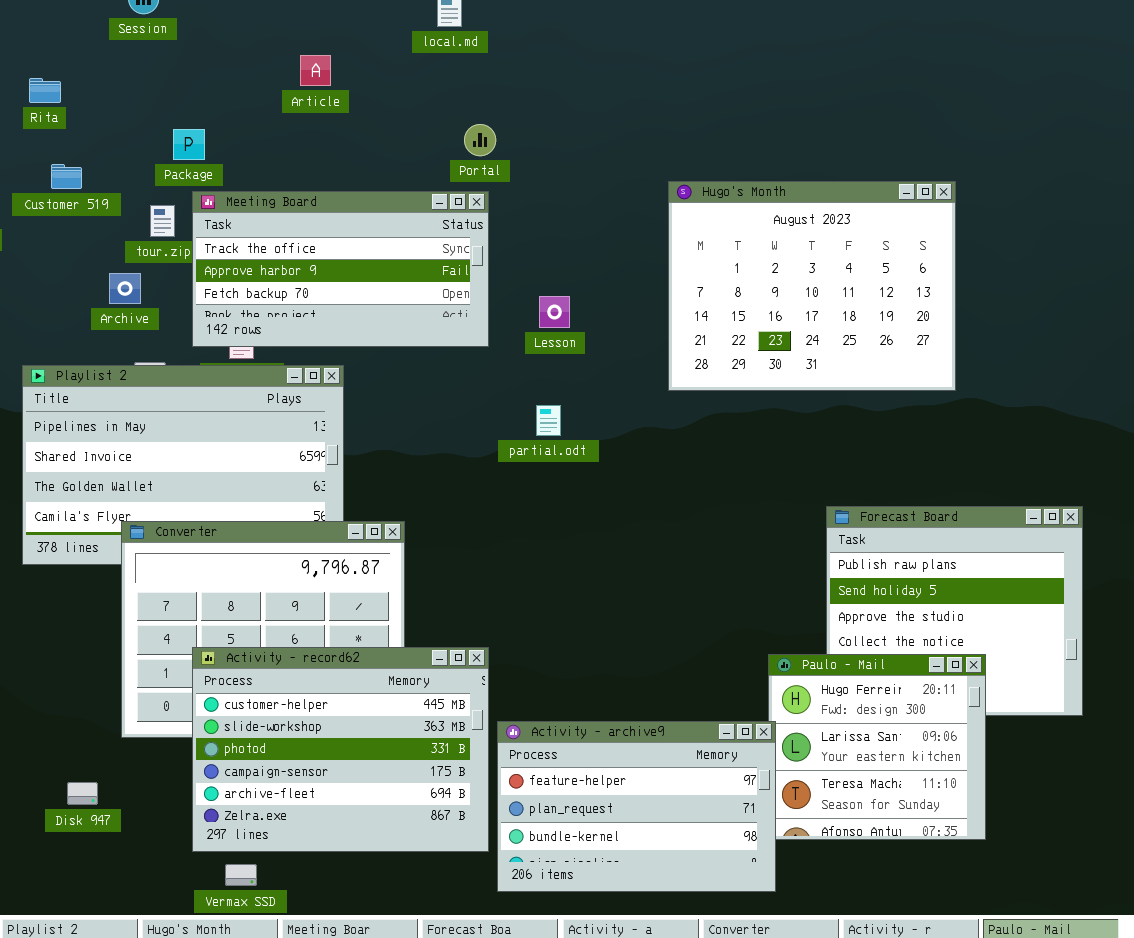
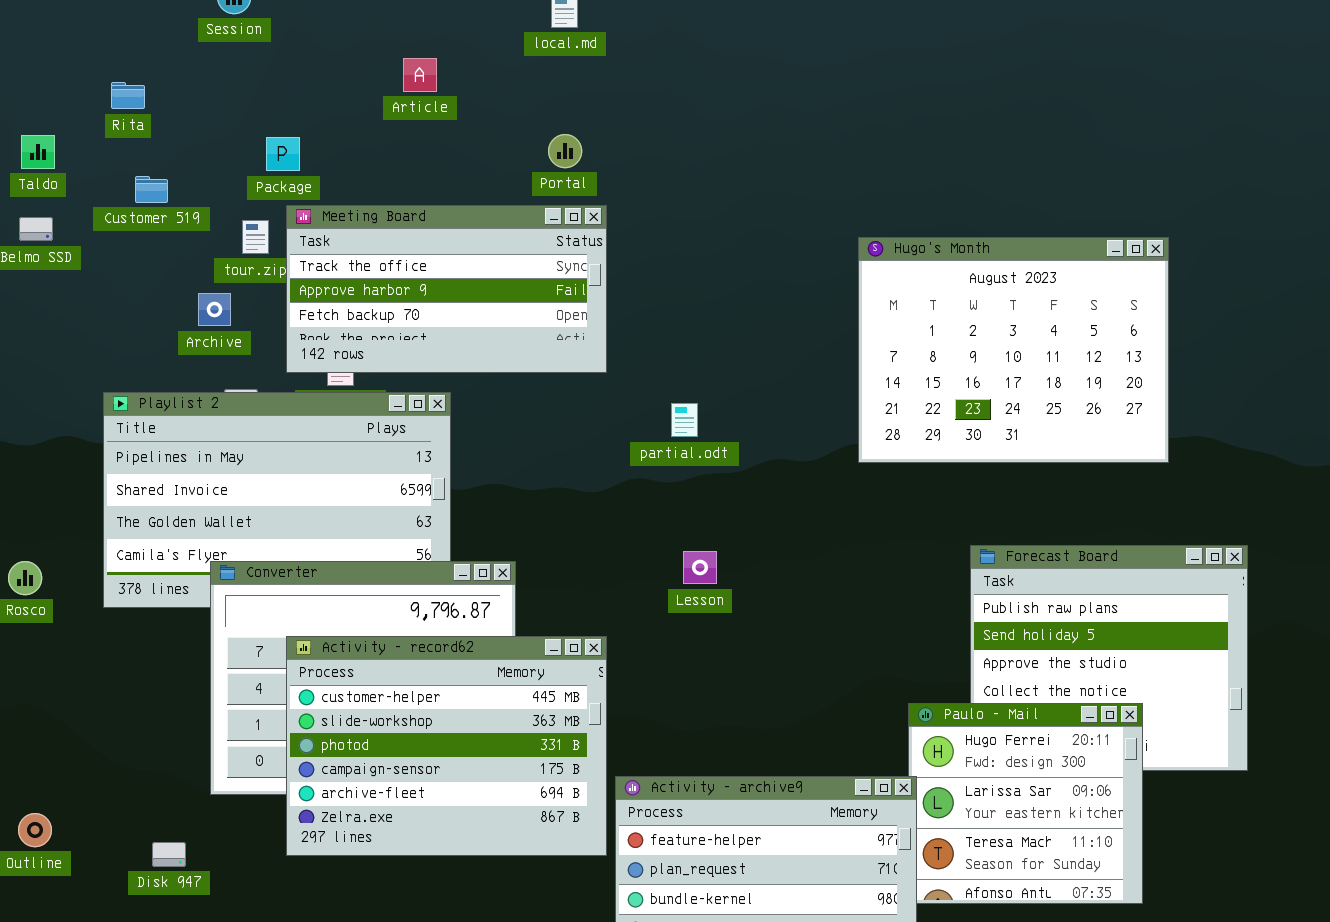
Portal: [464,124,496,156] -> [548,134,582,168], moved
Hugo's Month: [668,181,956,391] -> [858,237,1169,463], moved
Lesson: [539,296,570,328] -> [683,551,717,584], moved
partial.odt: [536,405,561,436] -> [671,403,698,437], moved
Activity - record62: [192,647,489,852] -> [286,636,607,856], moved

